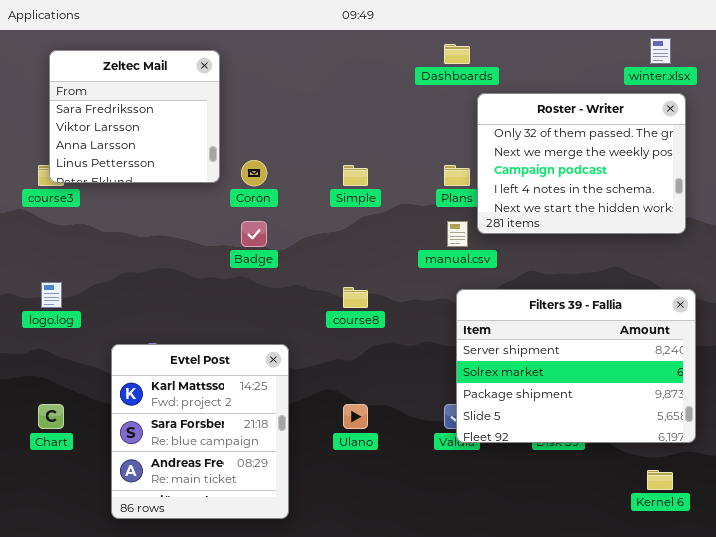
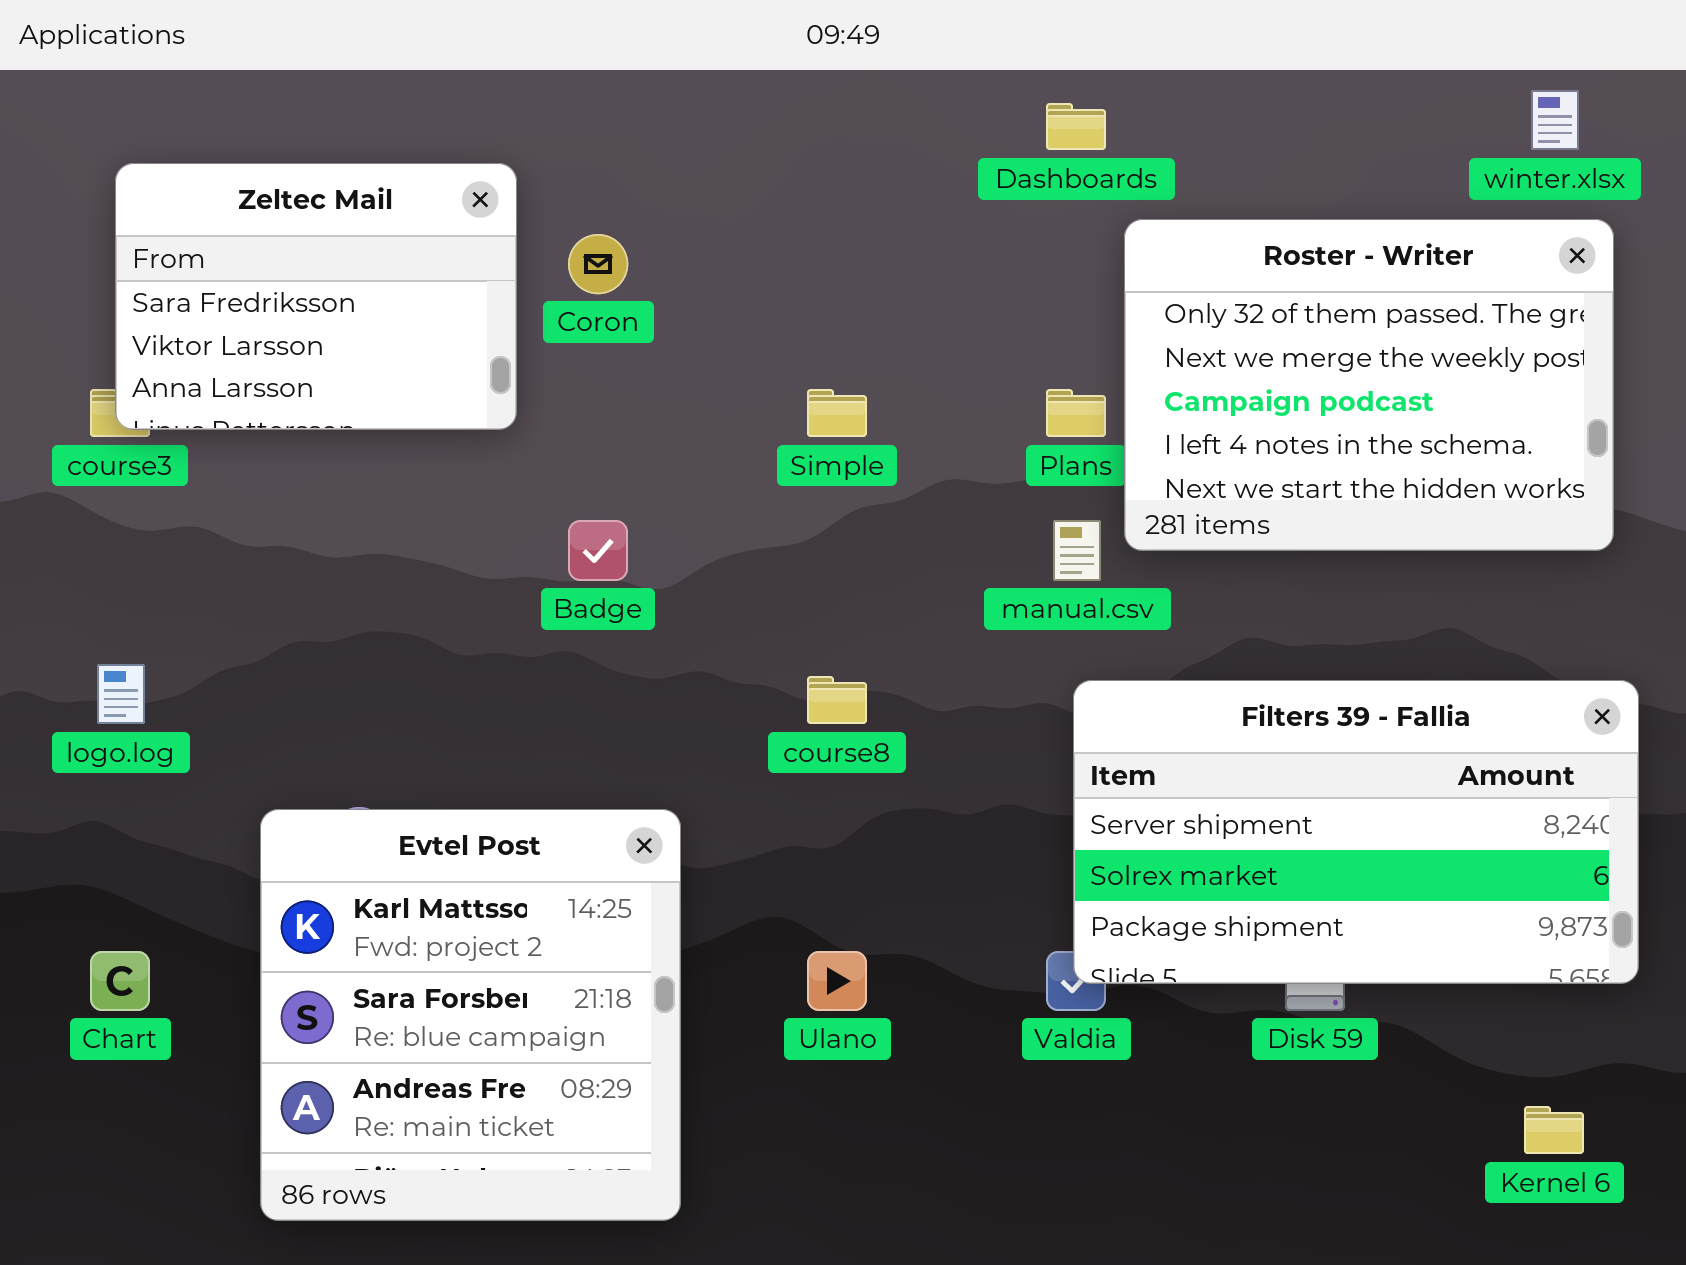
Zeltec Mail: [49,50,220,183] -> [115,163,517,430], resized
Coron: [241,160,267,186] -> [568,234,628,294], moved
Filters 39 - Fallia: [456,289,696,443] -> [1073,680,1639,984], resized

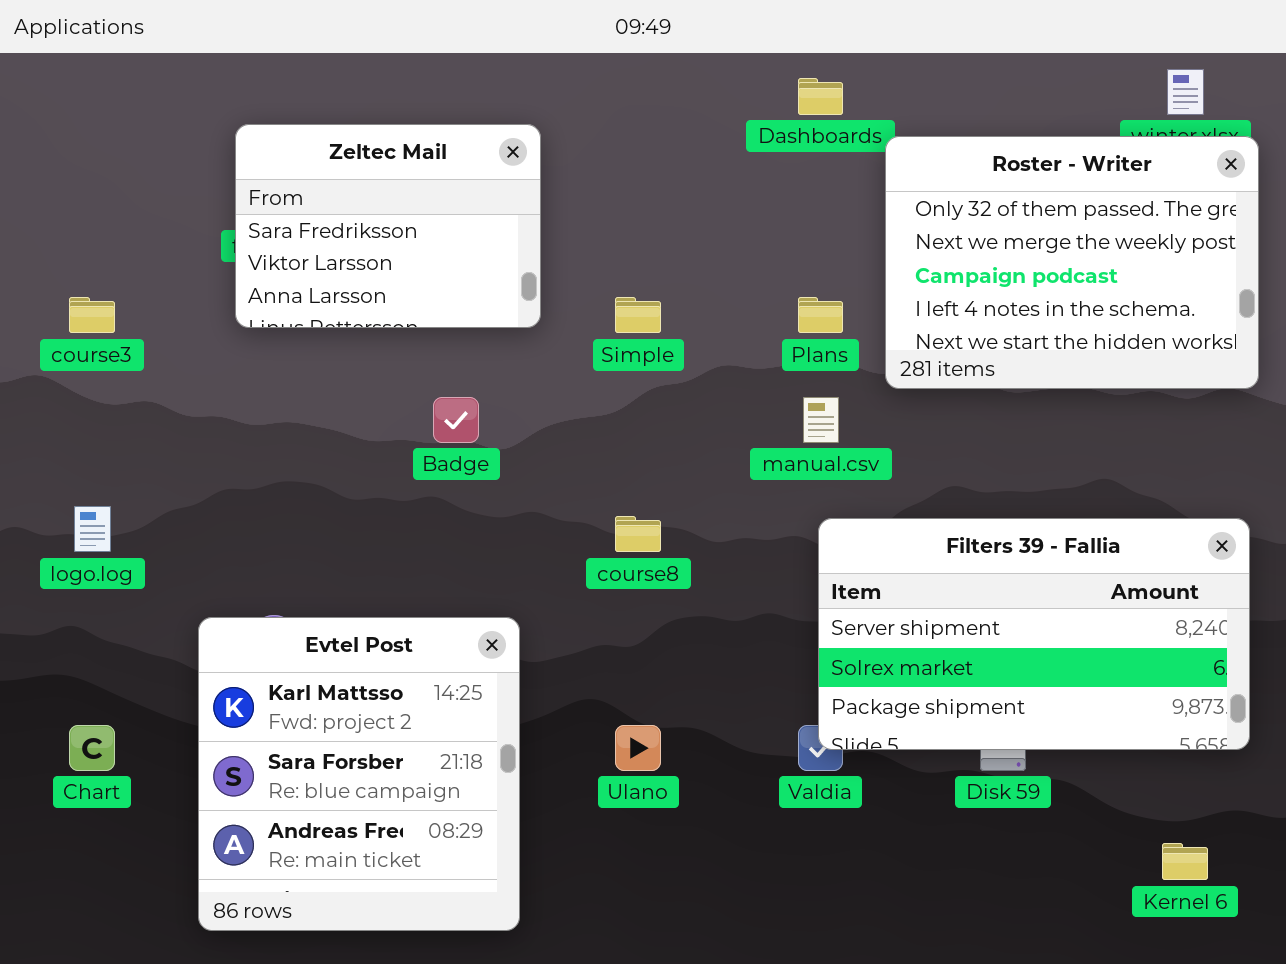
Zeltec Mail: [115,163,517,430] -> [235,124,541,328], moved
Roster - Writer: [1124,219,1614,551] -> [885,136,1259,389], moved

